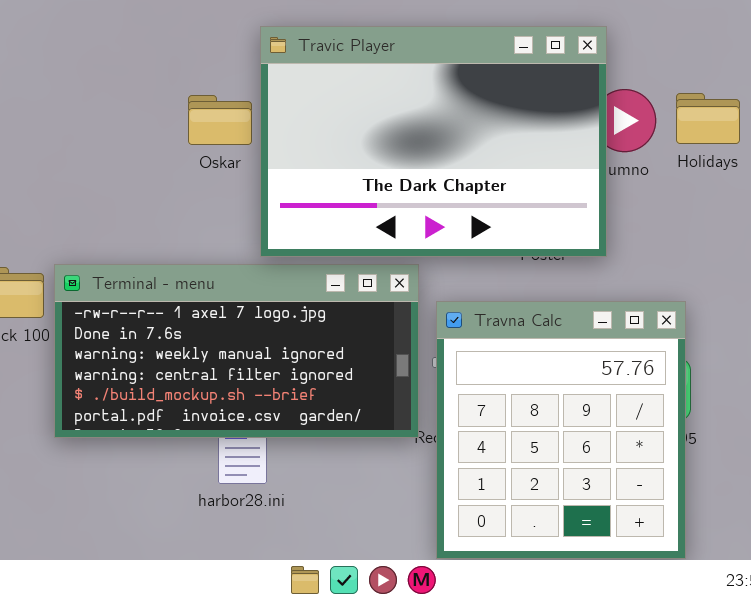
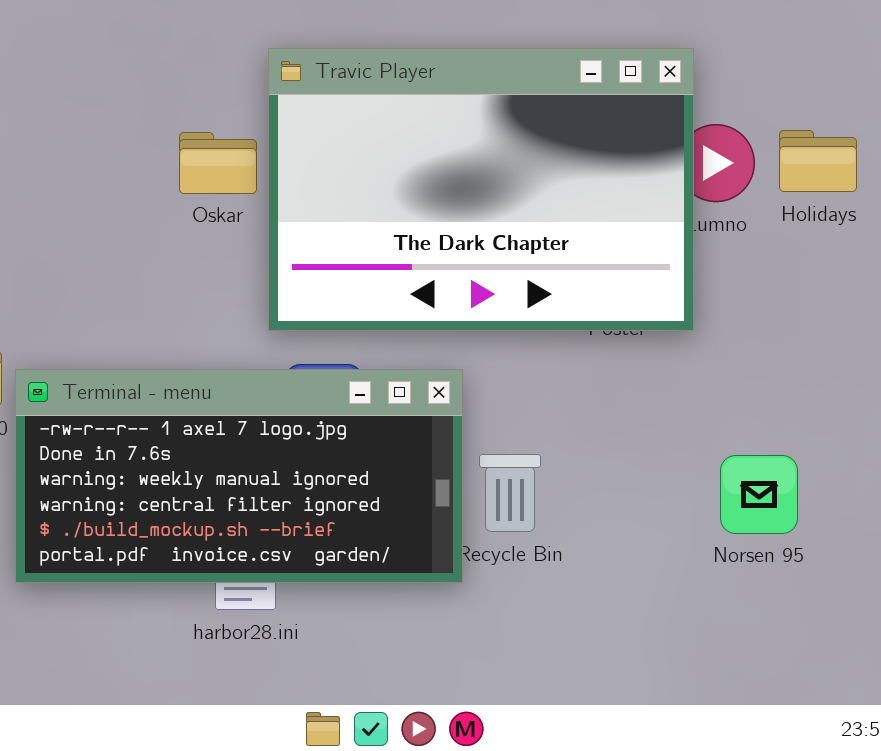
Terminal - menu: [54,264,419,438] -> [15,369,463,583], moved
Travna Calc: [436,301,686,559] -> none, closed

